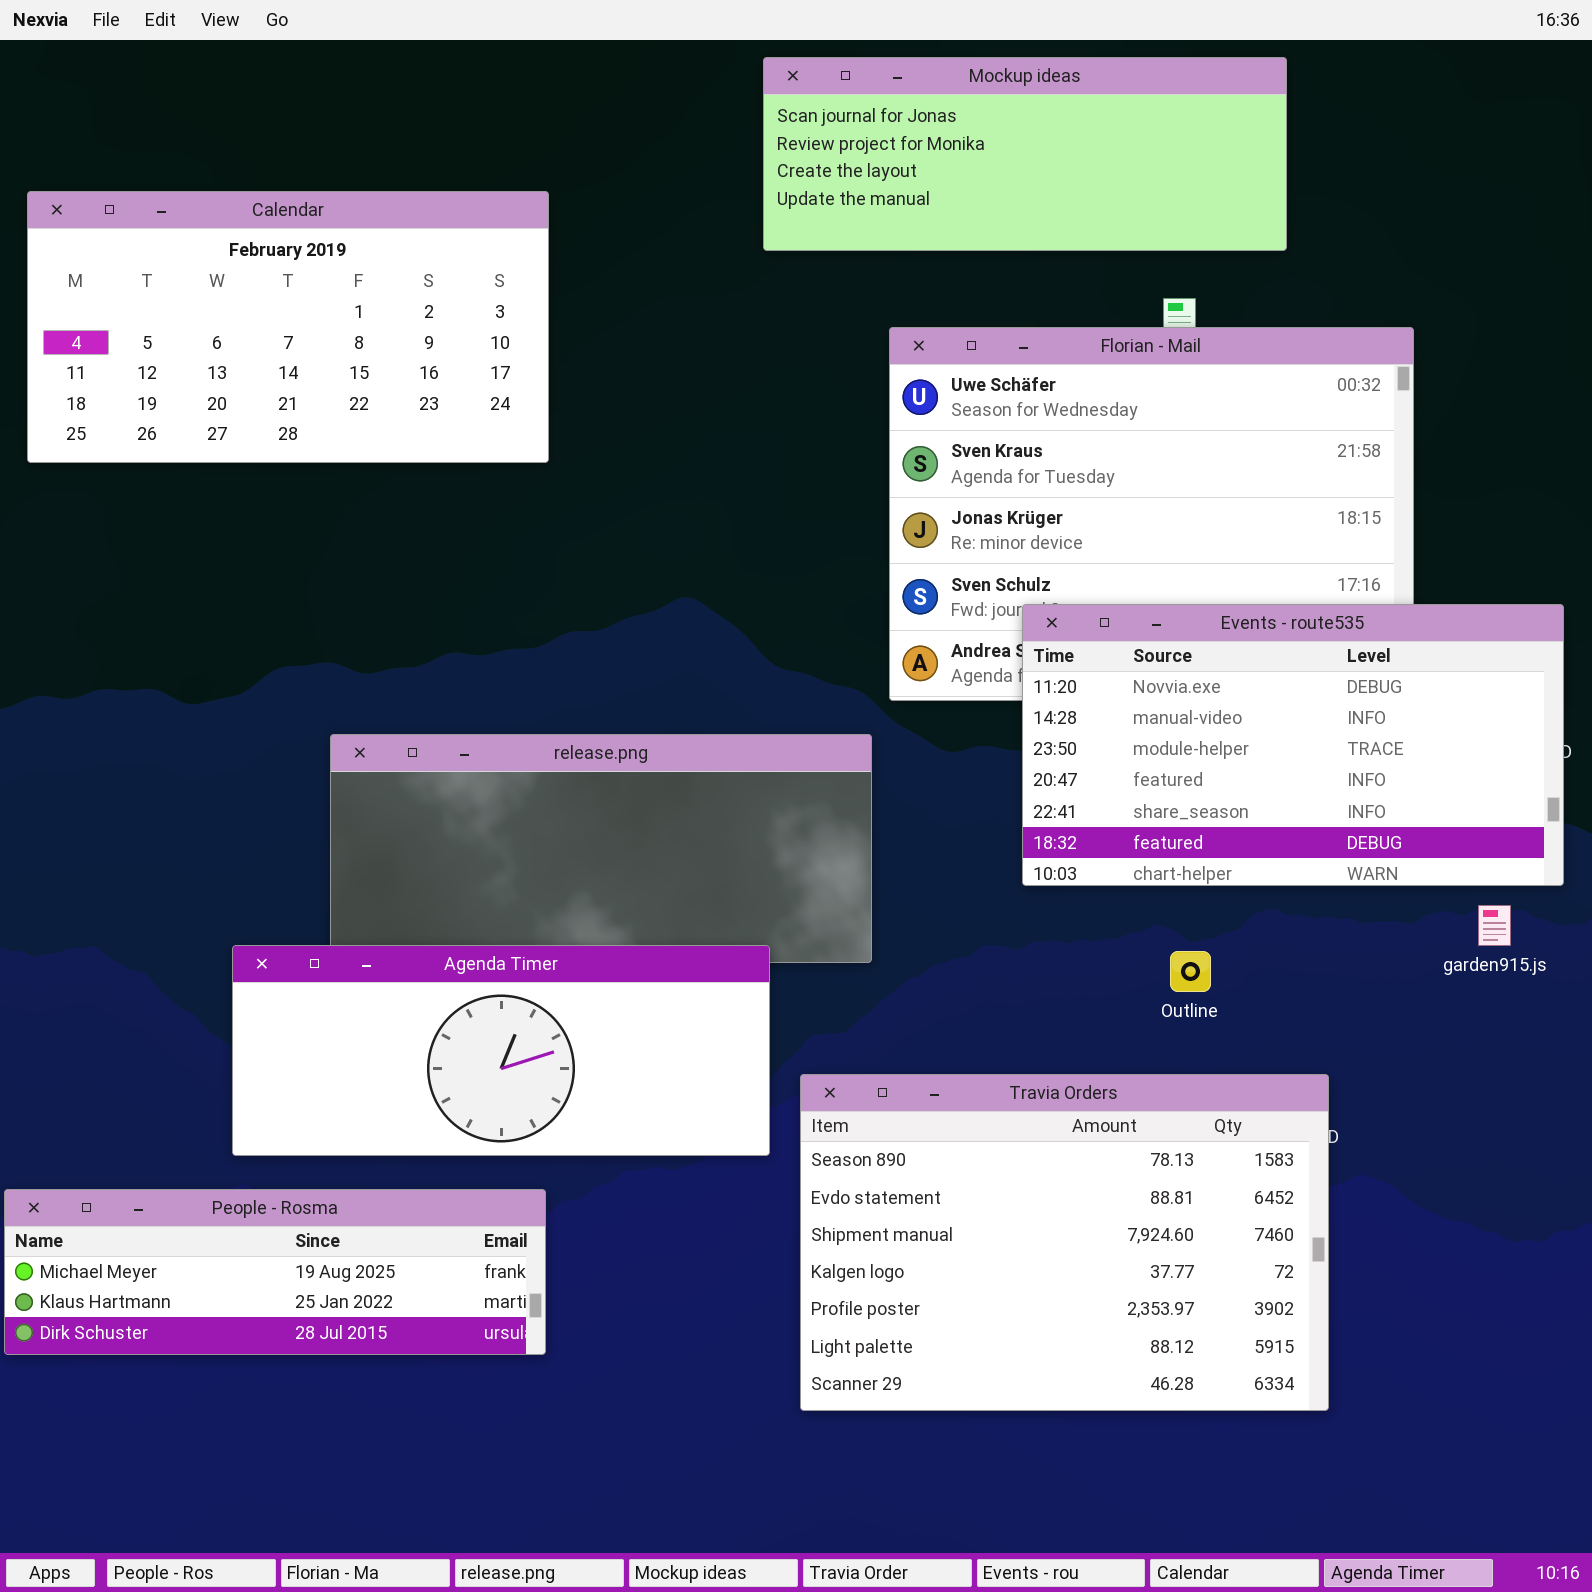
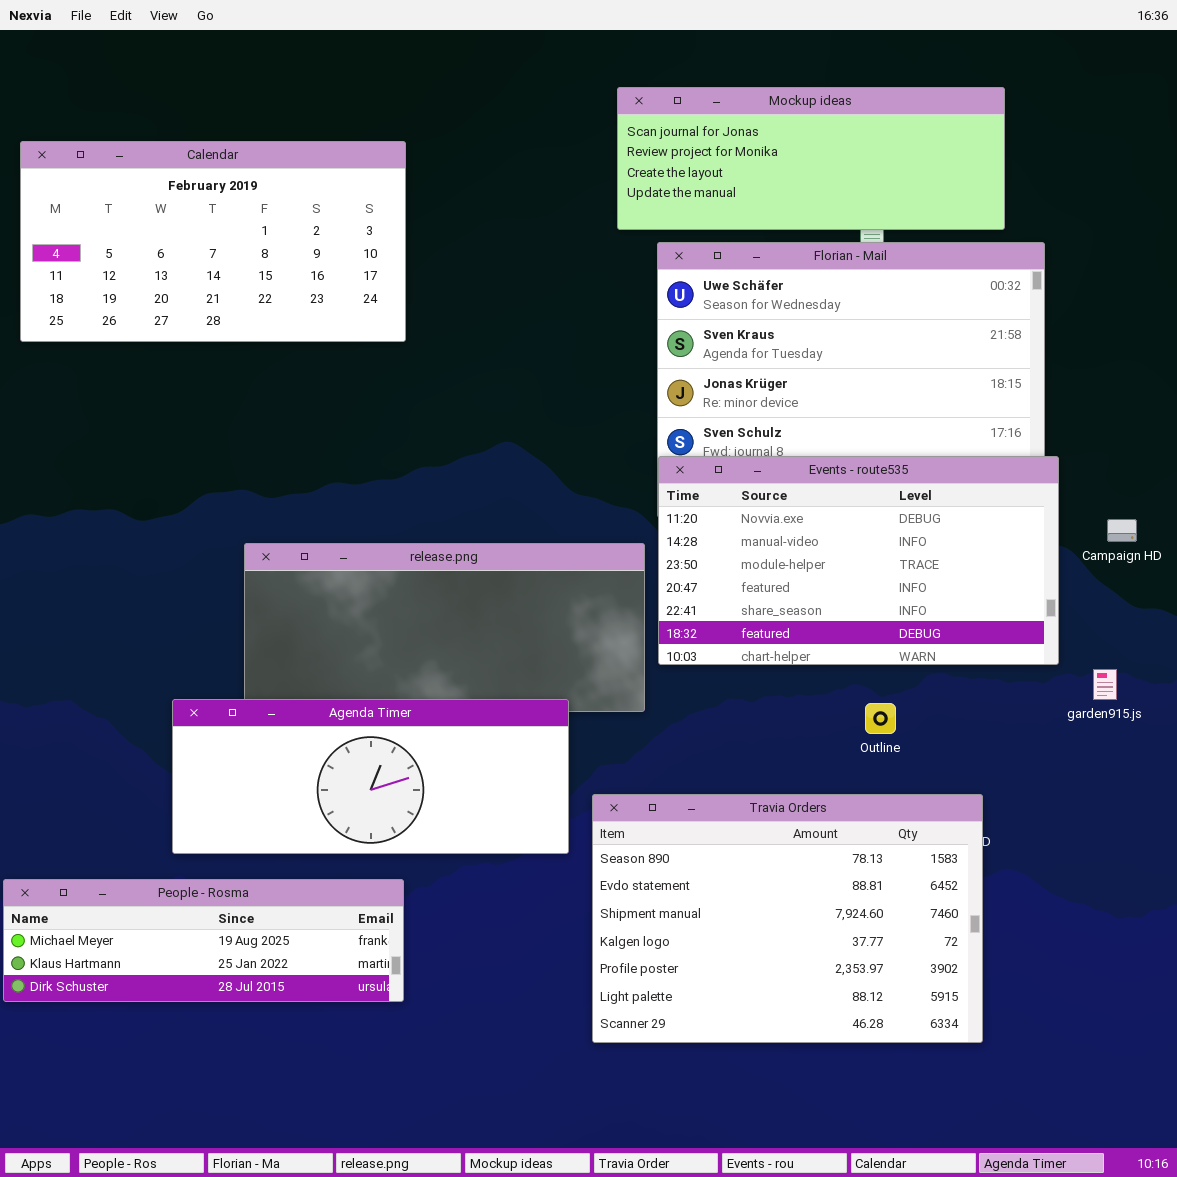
Mockup ideas: [763,57,1287,251] -> [617,87,1005,230], moved
Events - route535: [1022,604,1564,886] -> [658,456,1059,665], moved

